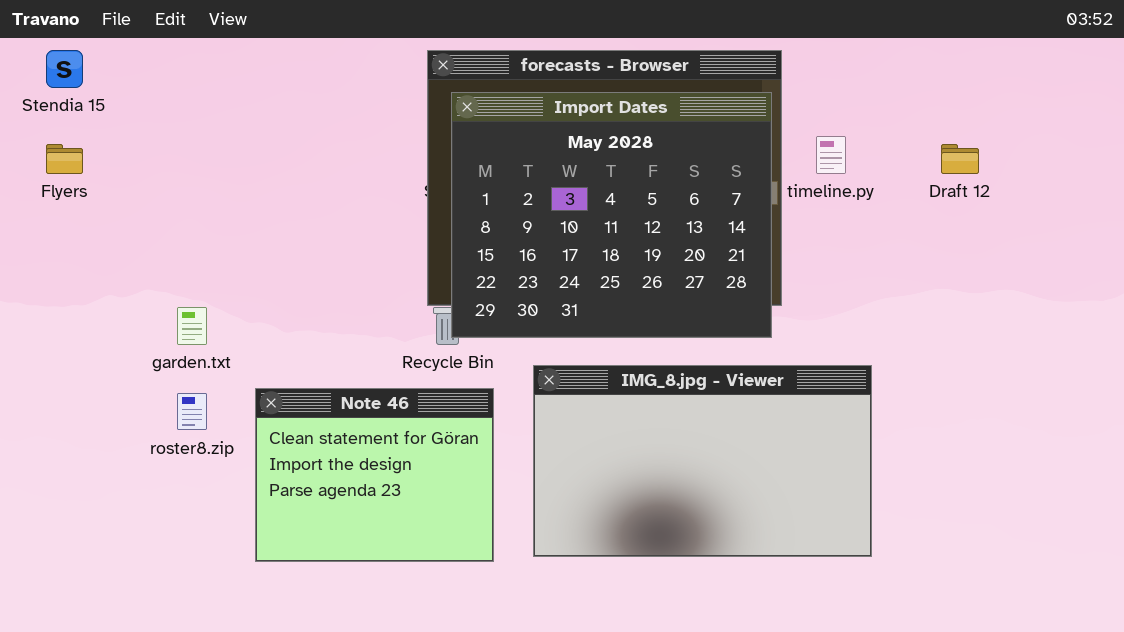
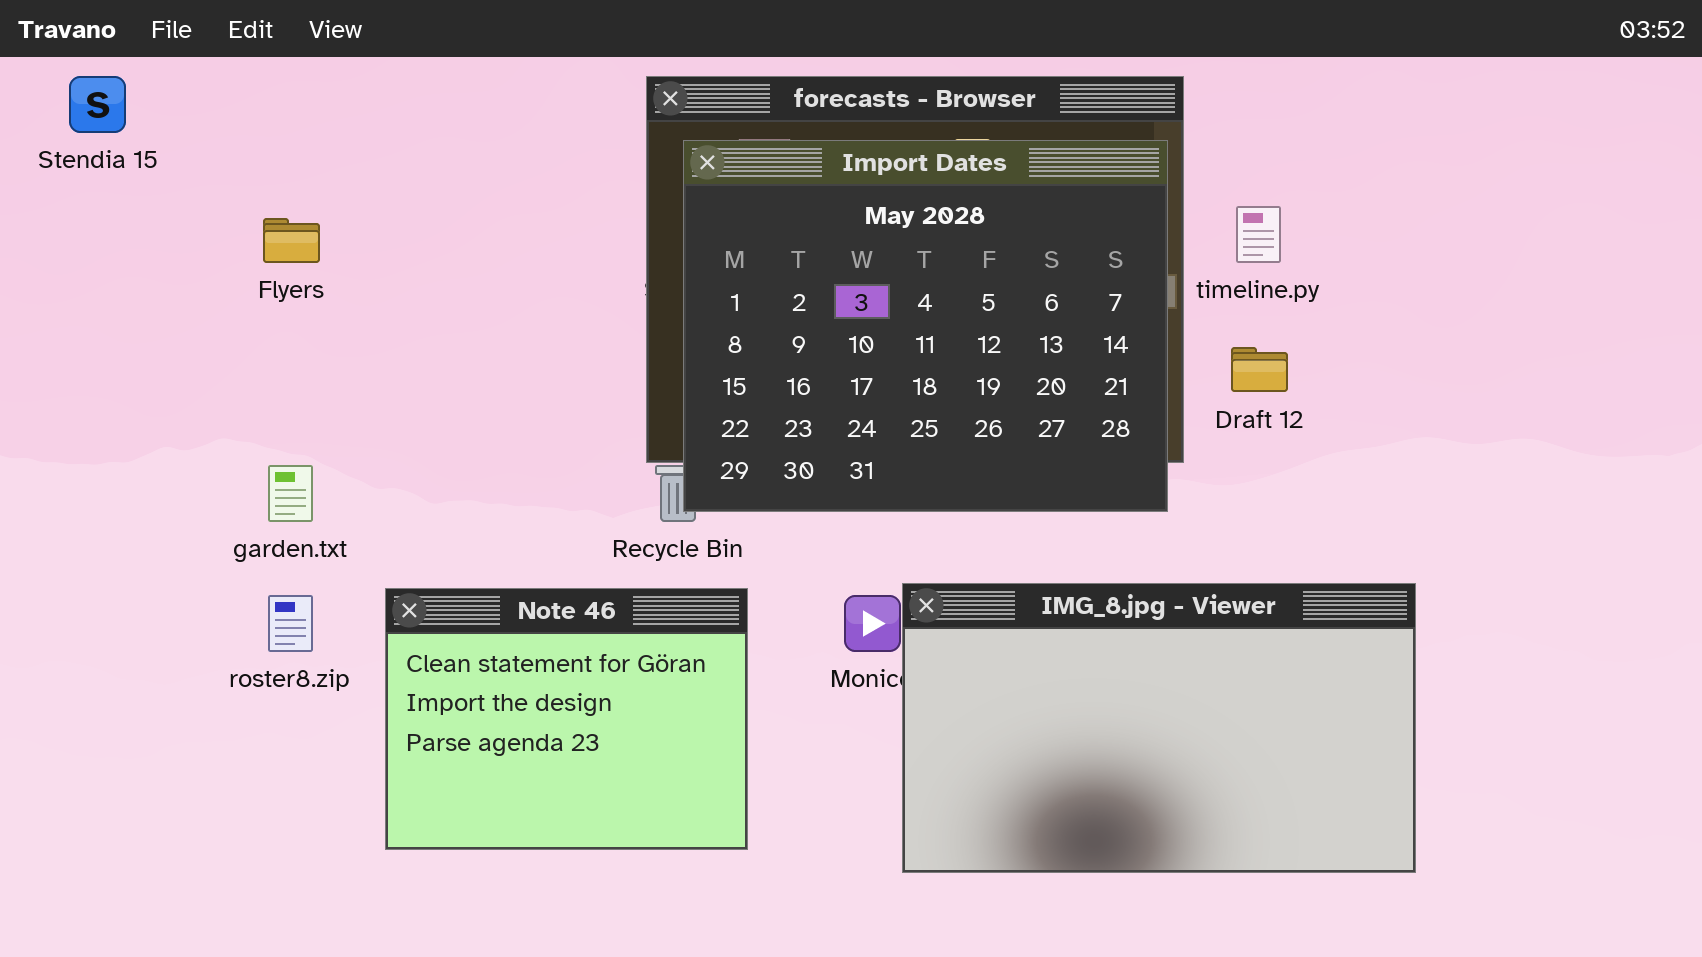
Flyers: [46,144,83,174] -> [263,218,320,263], moved
Draft 12: [941,144,979,174] -> [1231,347,1288,392], moved
IMG_8.jpg - Viewer: [533,365,872,557] -> [902,583,1416,873], moved

